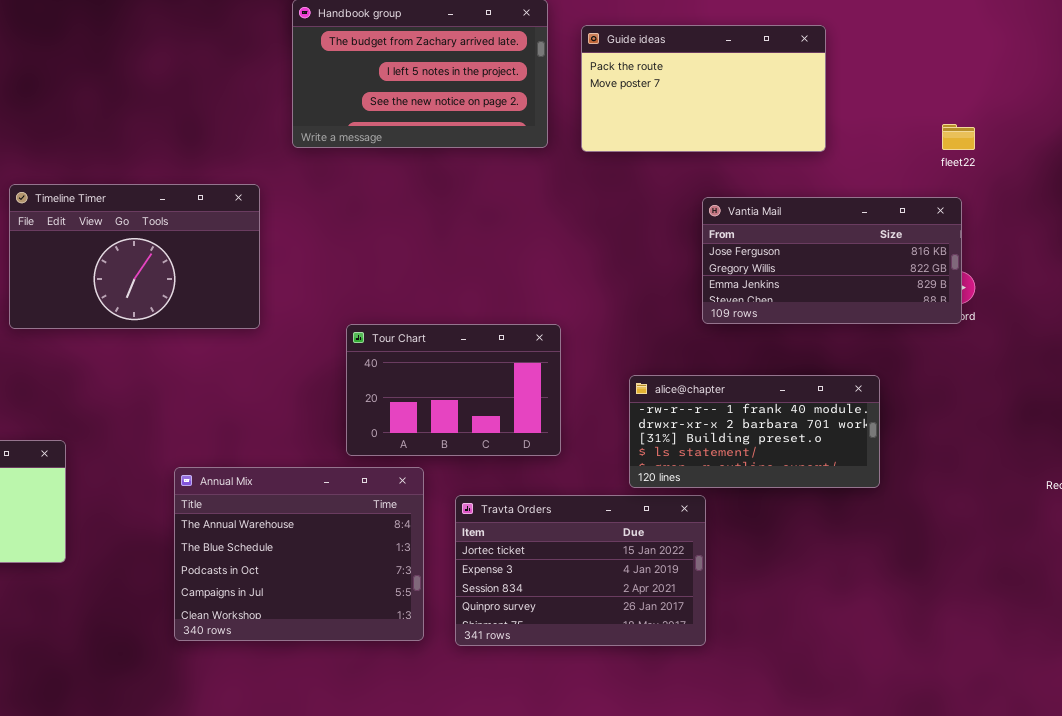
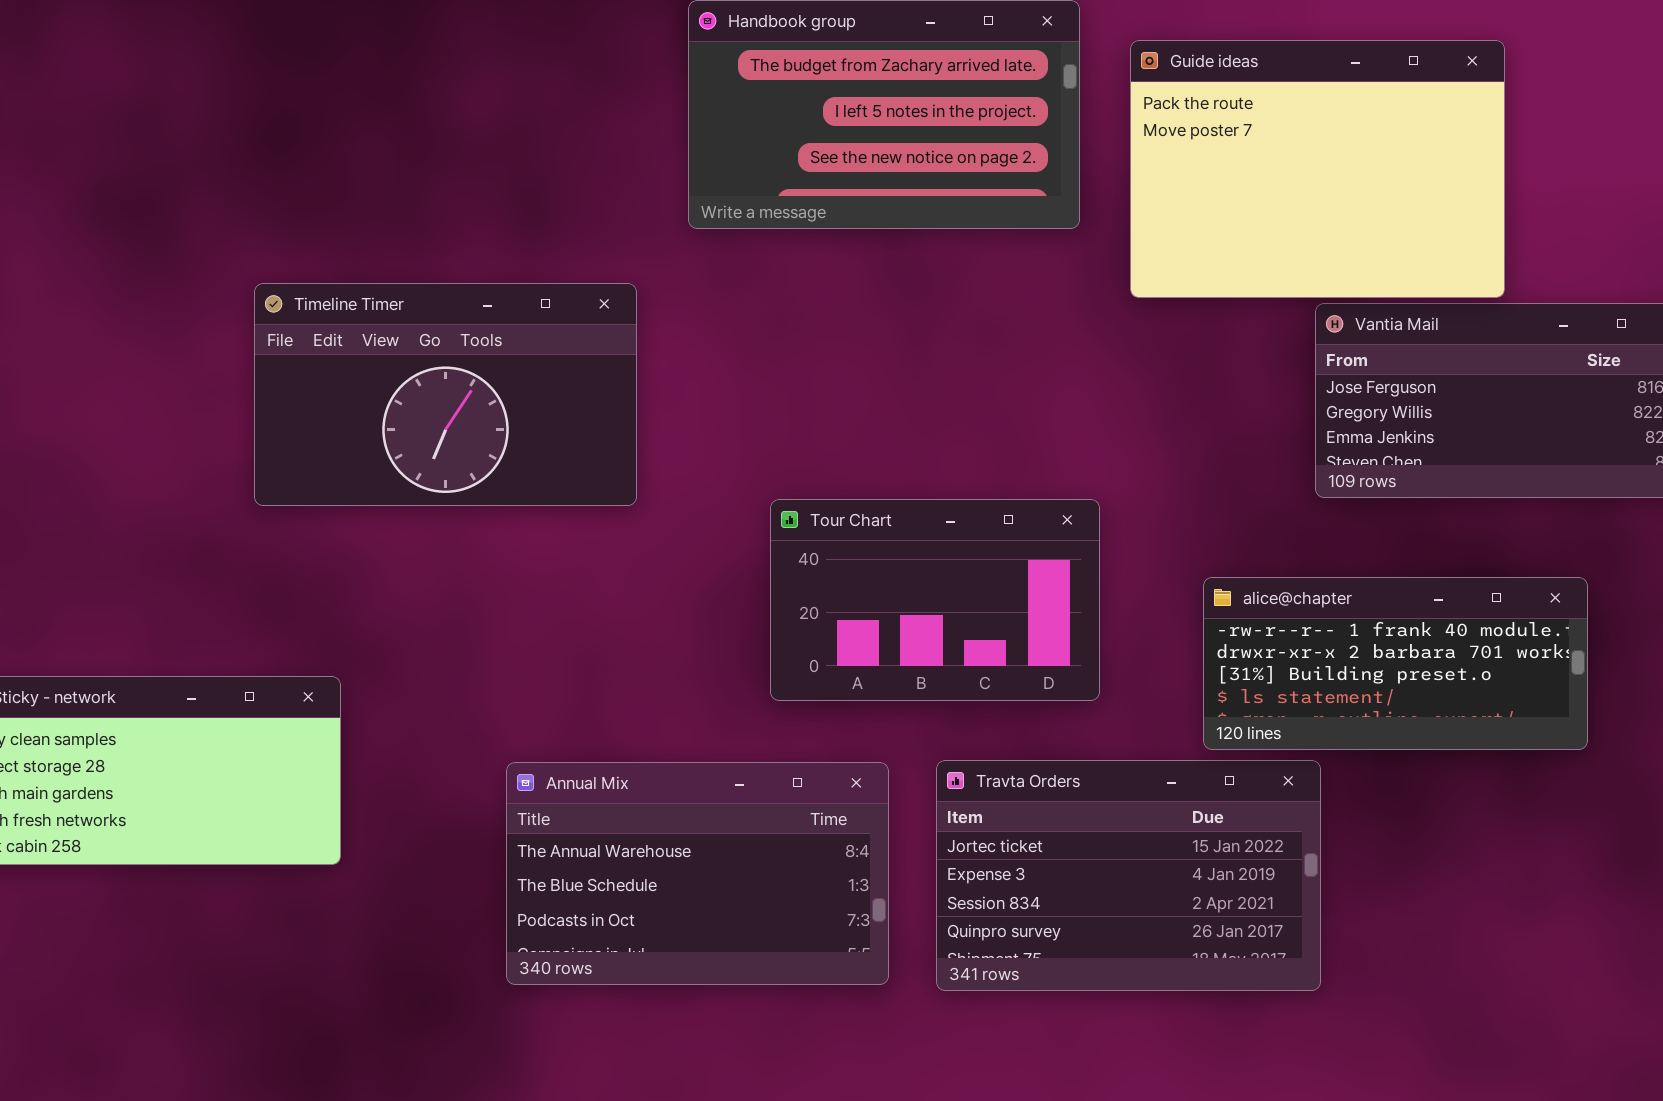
Guide ideas: [581,25,826,152] -> [1130,40,1505,298], resized
Annual Mix: [174,467,424,641] -> [506,762,889,985], resized

